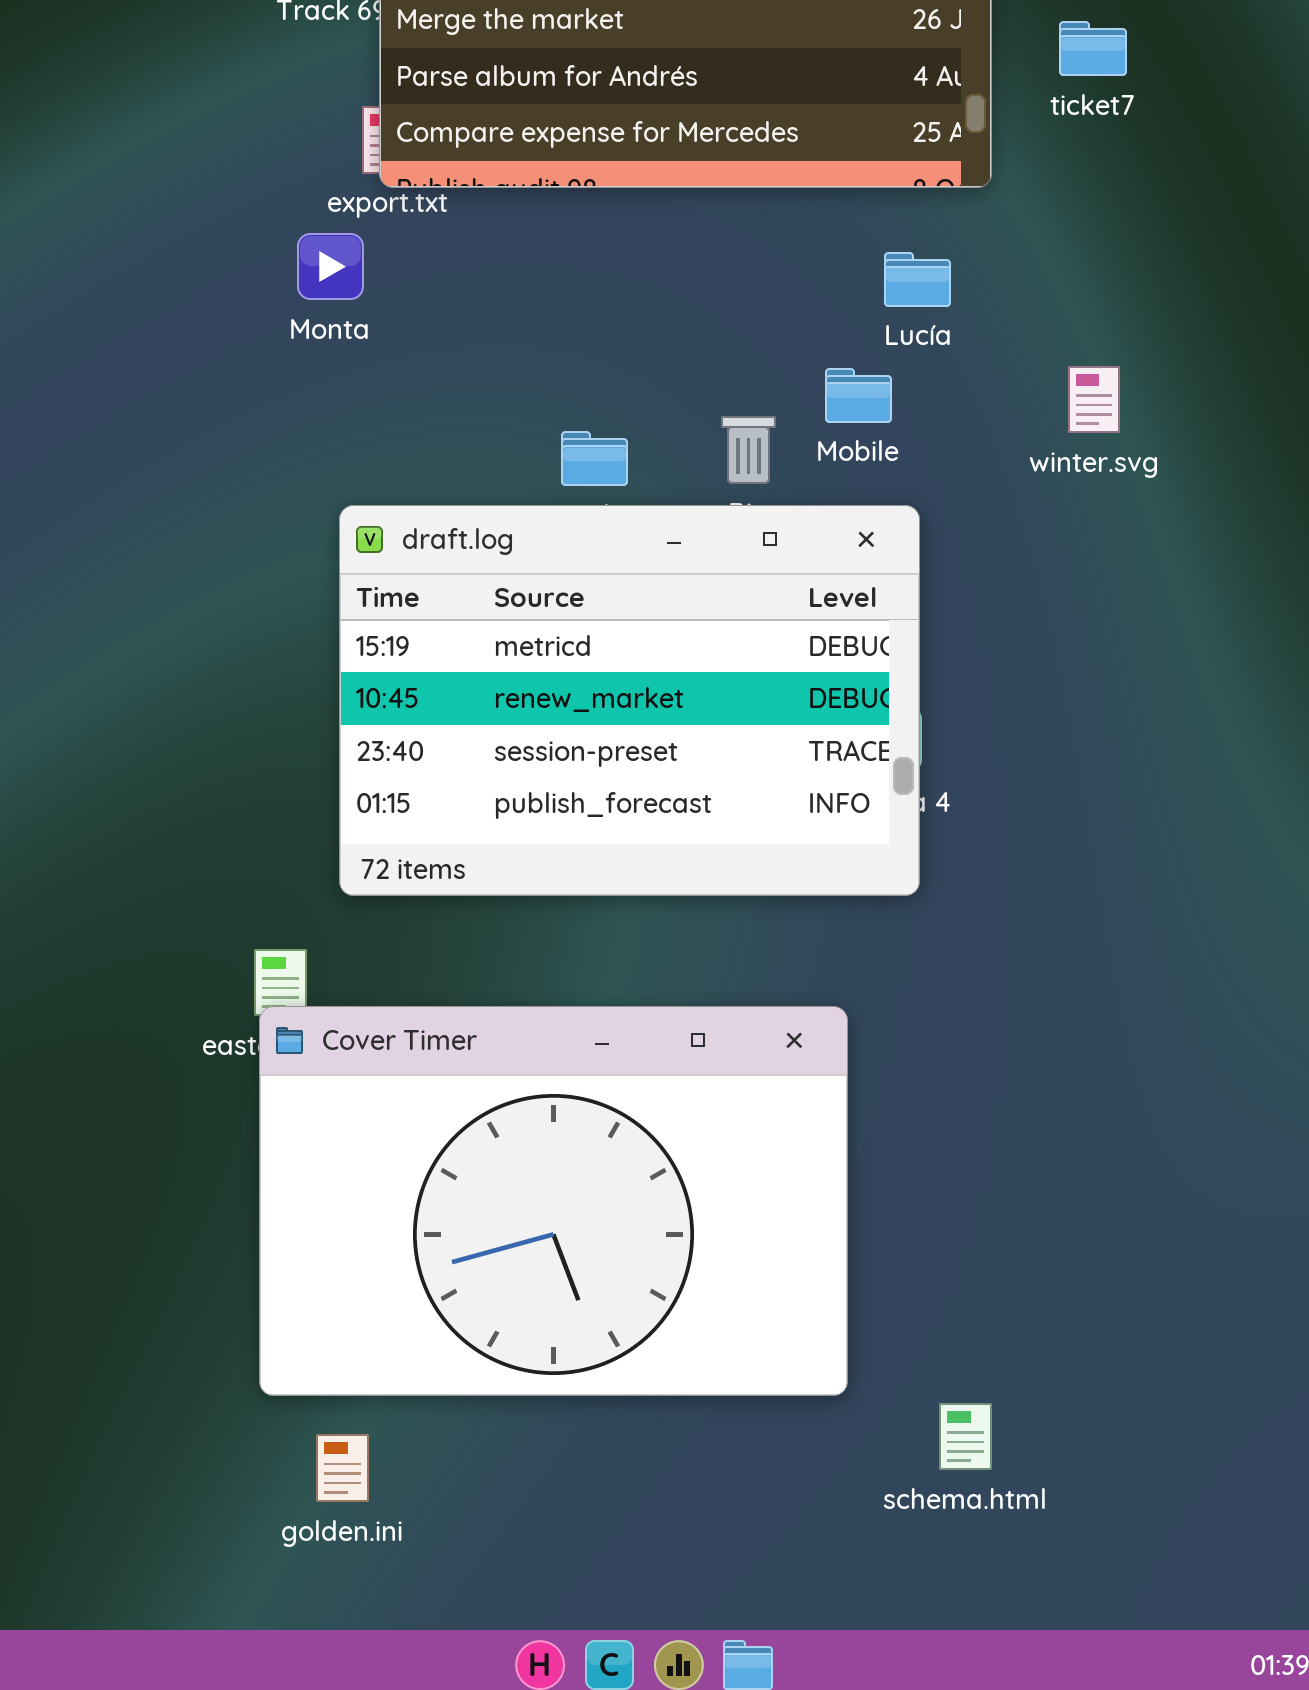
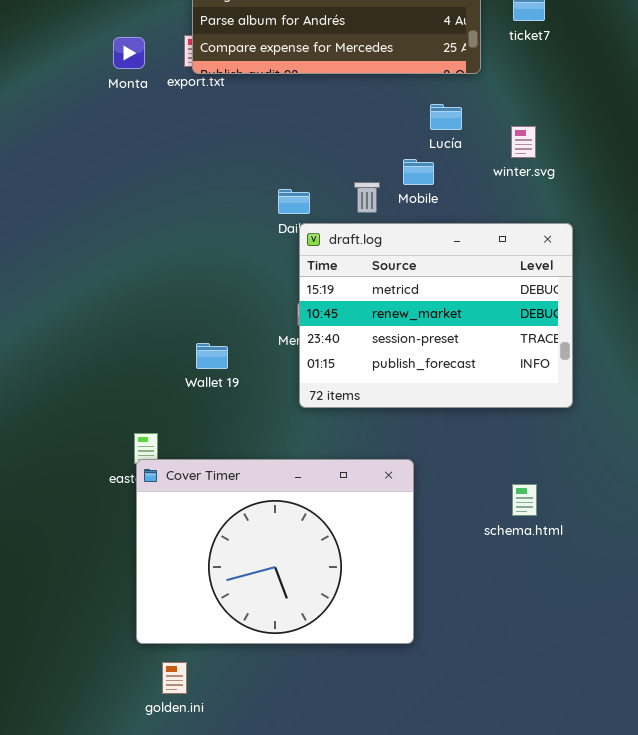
Monta: [297,233,364,300] -> [113,37,145,69], moved
winter.svg: [1068,366,1120,433] -> [511,126,536,158], moved
draft.log: [339,505,920,896] -> [299,223,573,408], moved
schema.html: [939,1403,992,1470] -> [512,484,537,516], moved

